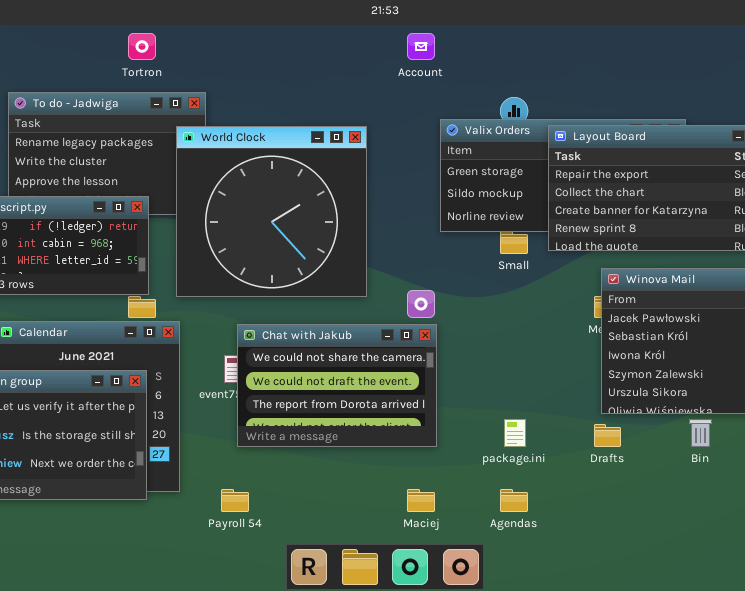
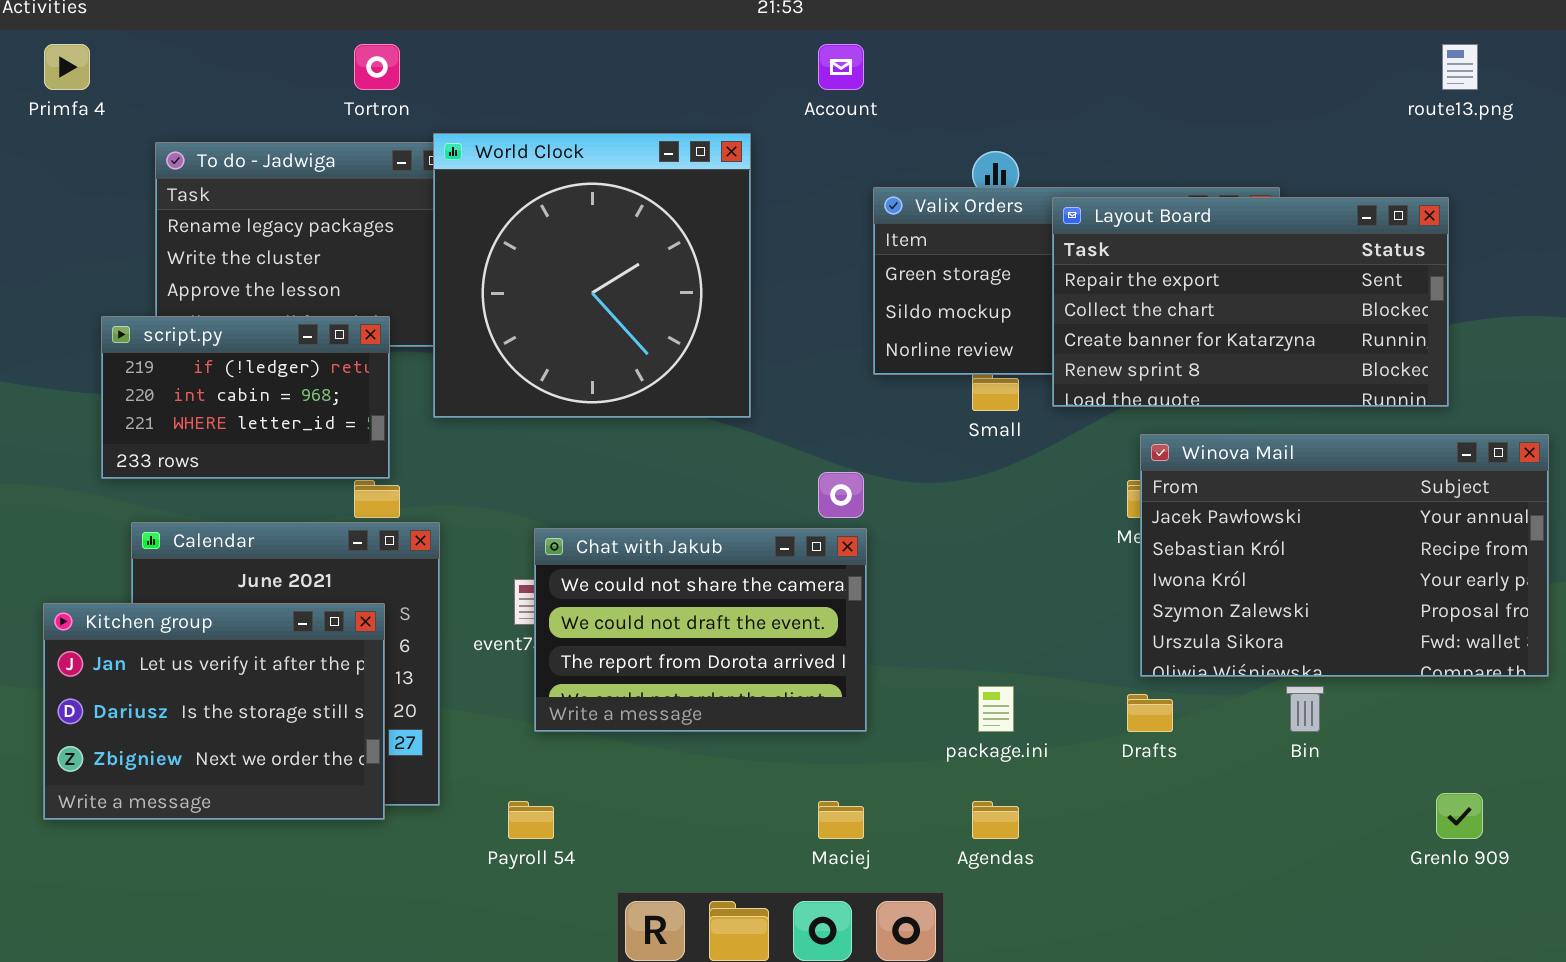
World Clock: [176,126,367,297] -> [433,133,751,418], moved

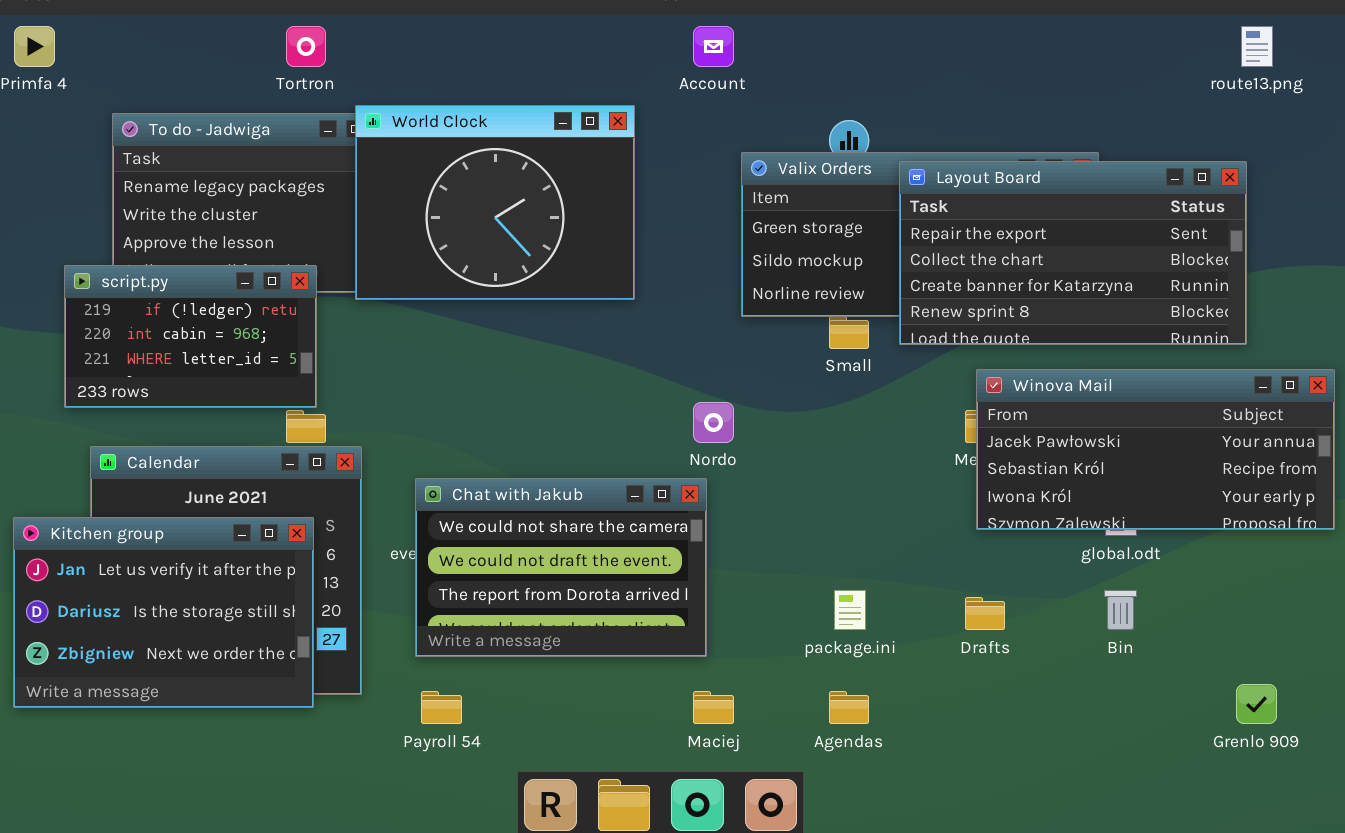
World Clock: [433,133,751,418] -> [355,105,635,300], resized
Winova Mail: [1140,434,1549,677] -> [976,369,1335,530], resized
Chat with Jakub: [534,528,867,732] -> [415,478,707,657], moved

